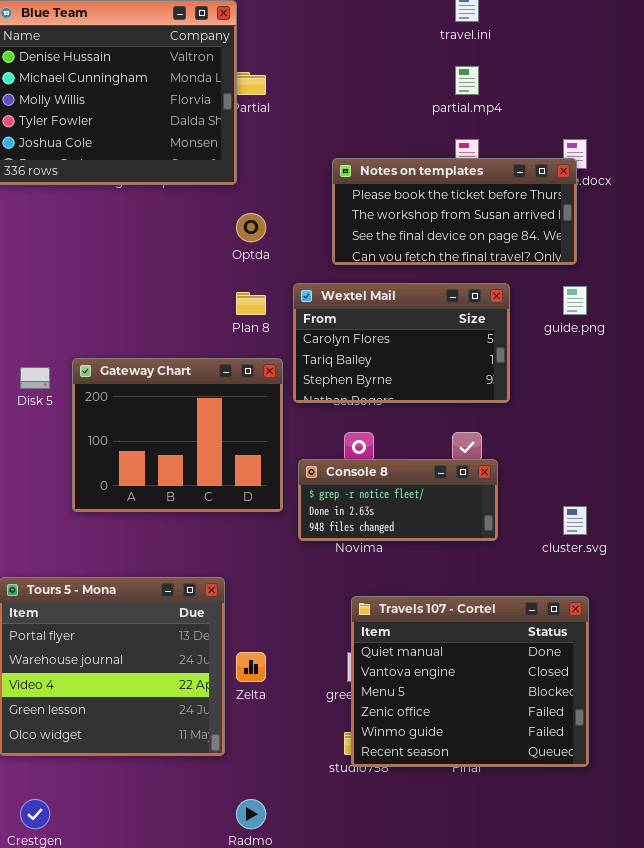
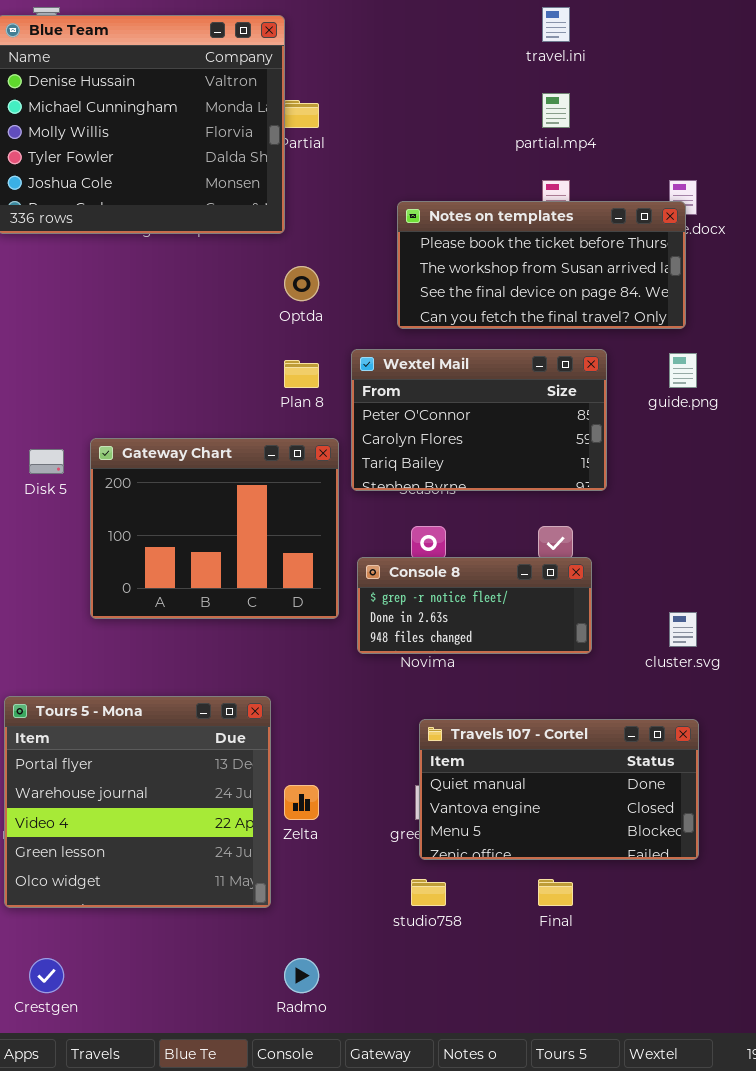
Wextel Mail: [293,283,510,403] -> [351,349,607,491], scrolled up 1 row
Travels 107 - Cortel: [351,596,589,767] -> [419,719,699,860], resized

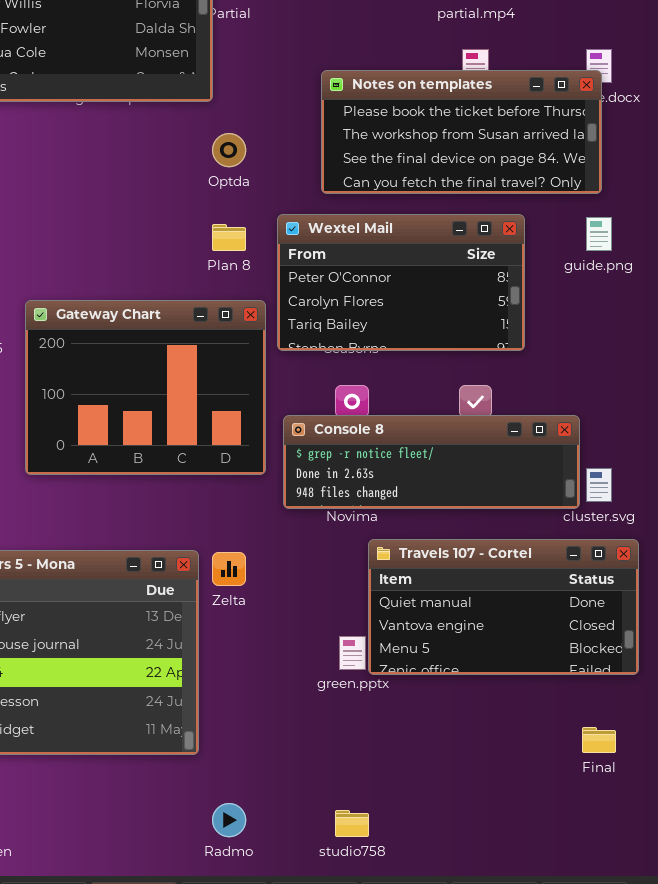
Console 8: [357,557,592,654] -> [283,415,580,509], resized
Travels 107 - Cortel: [419,719,699,860] -> [368,539,639,675], moved
Zelta: [284,785,319,820] -> [212,552,246,586], moved
studio758: [411,879,446,906] -> [335,810,369,837], moved
Final: [538,879,573,906] -> [582,727,616,753], moved

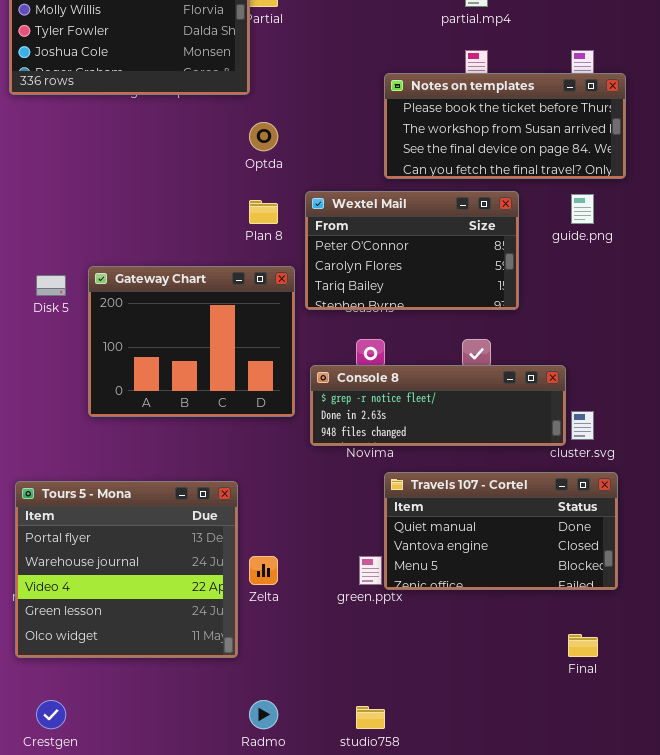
Notes on templates: [321,70,602,194] -> [384,73,626,179], moved
Zelta: [212,552,246,586] -> [249,556,278,585], moved

